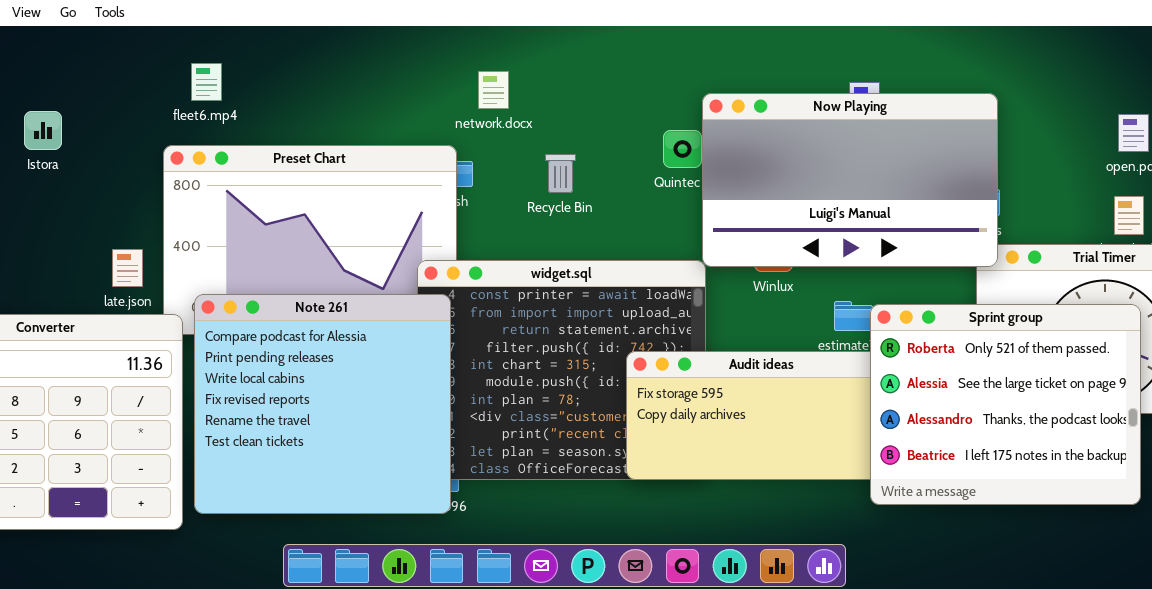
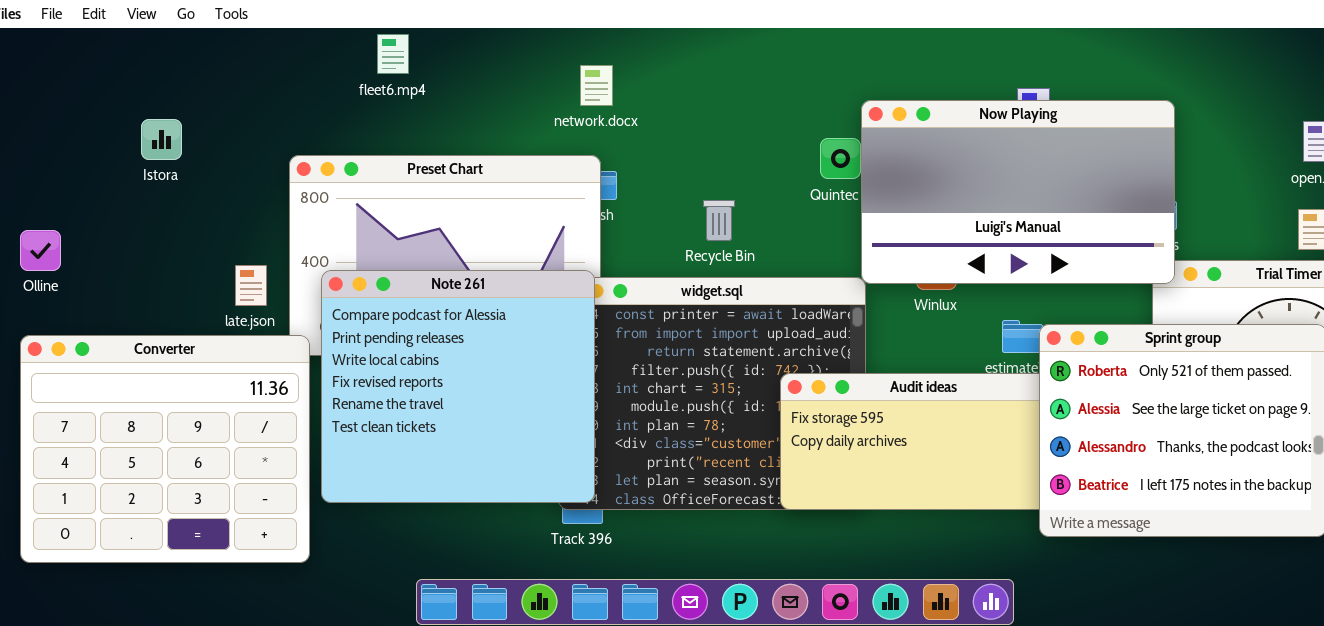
fleet6.mp4: [191,63,222,101] -> [377,34,409,74], moved
network.docx: [478,71,509,109] -> [580,65,613,106], moved
Recycle Bin: [545,154,576,193] -> [703,200,735,241], moved
Note 261: [194,294,451,514] -> [321,270,595,503], moved

